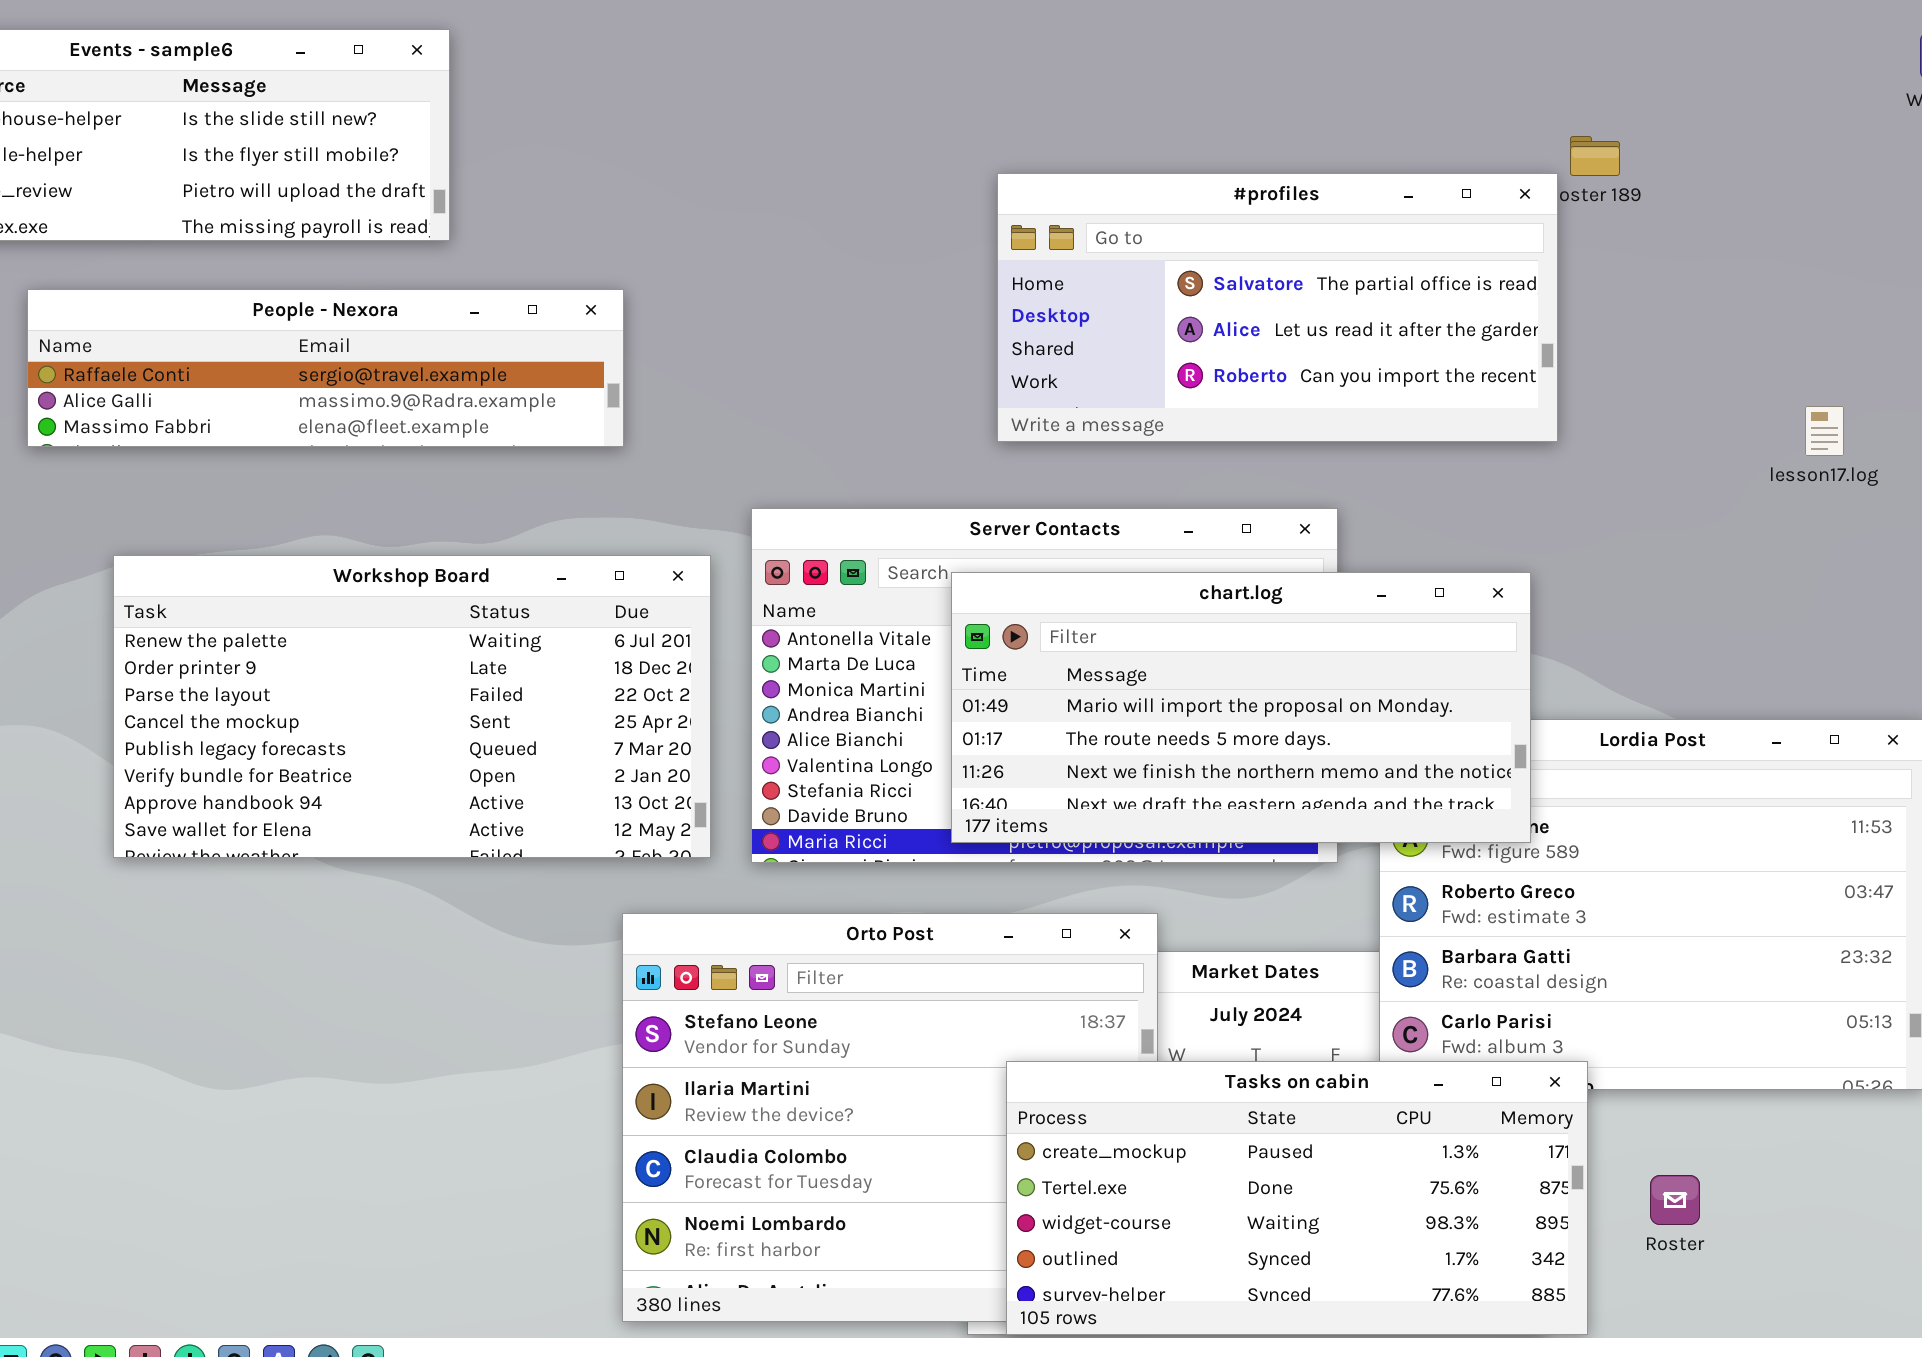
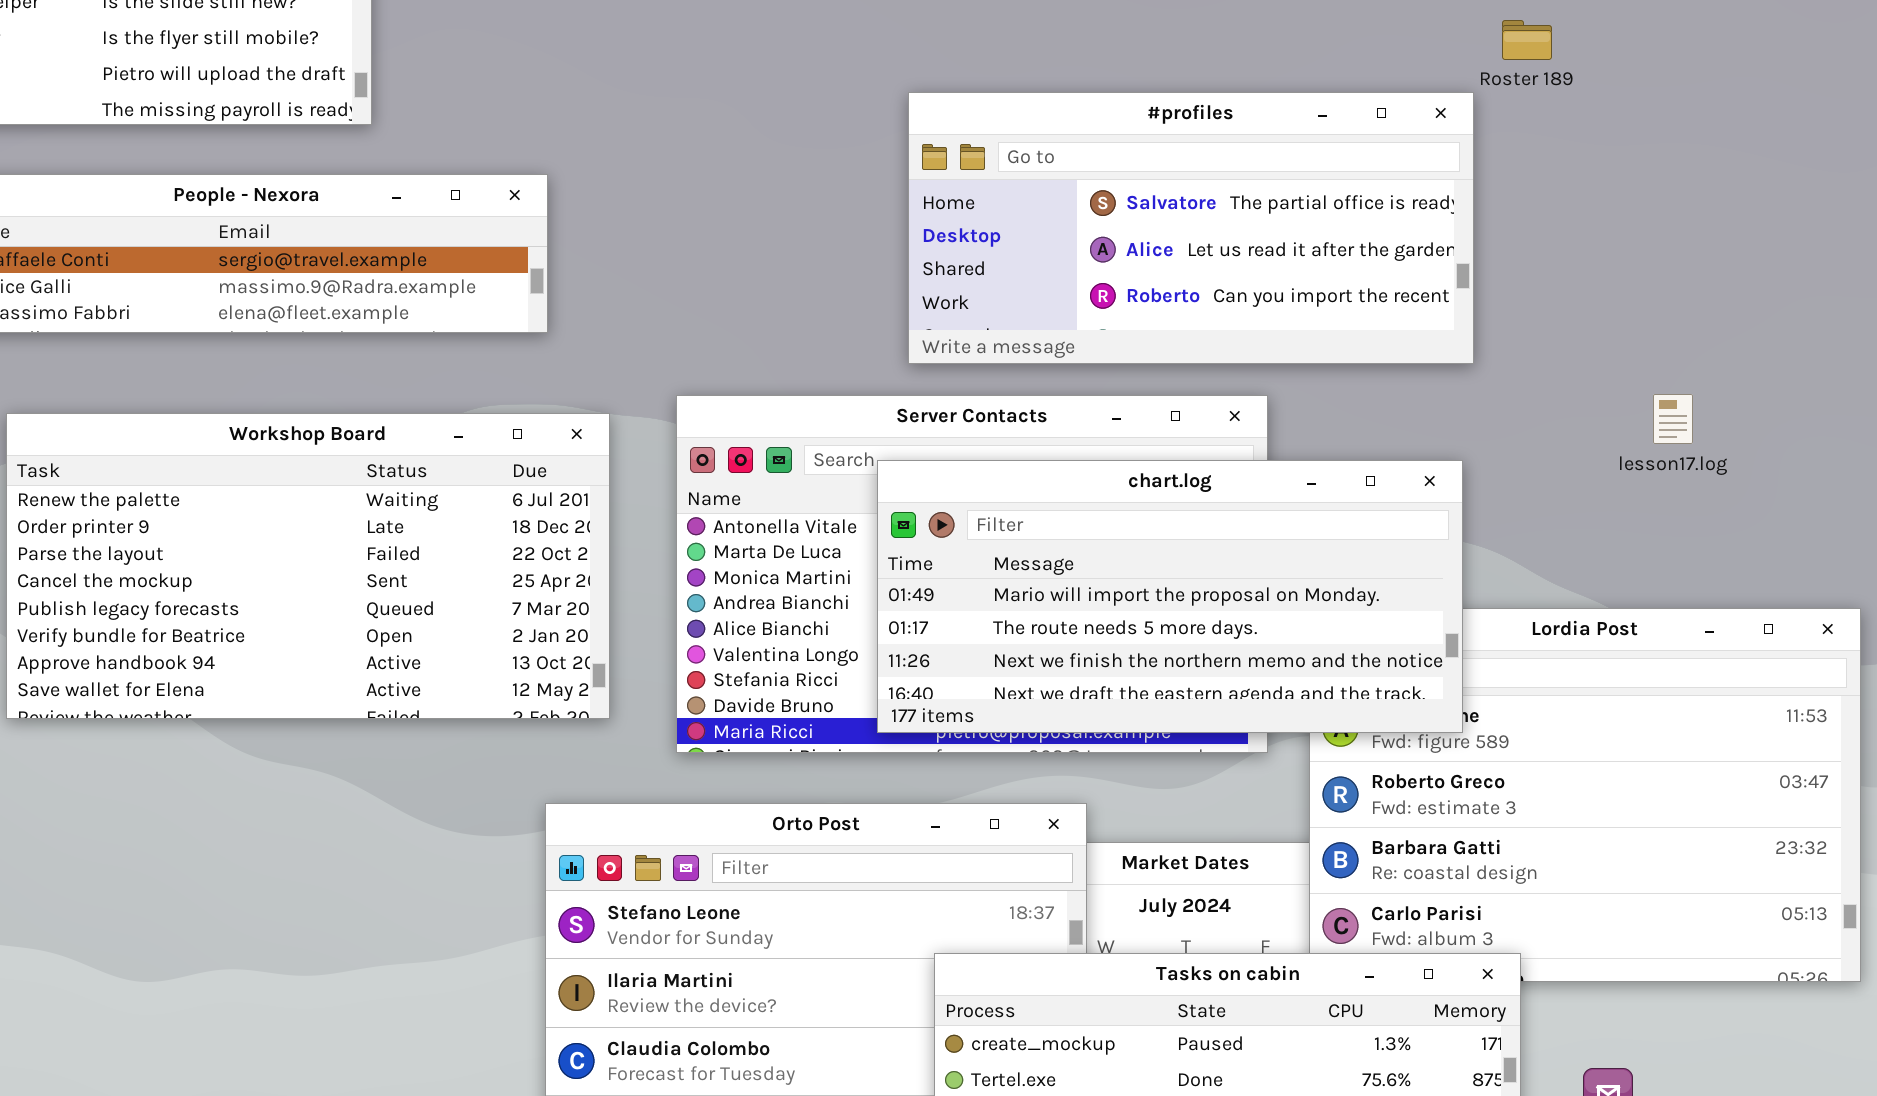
#profiles: [997,173,1558,442] -> [908,92,1474,364], moved
lesson17.log: [1805,406,1844,456] -> [1653,394,1693,444], moved
Workshop Board: [113,555,711,858] -> [6,413,610,719], moved

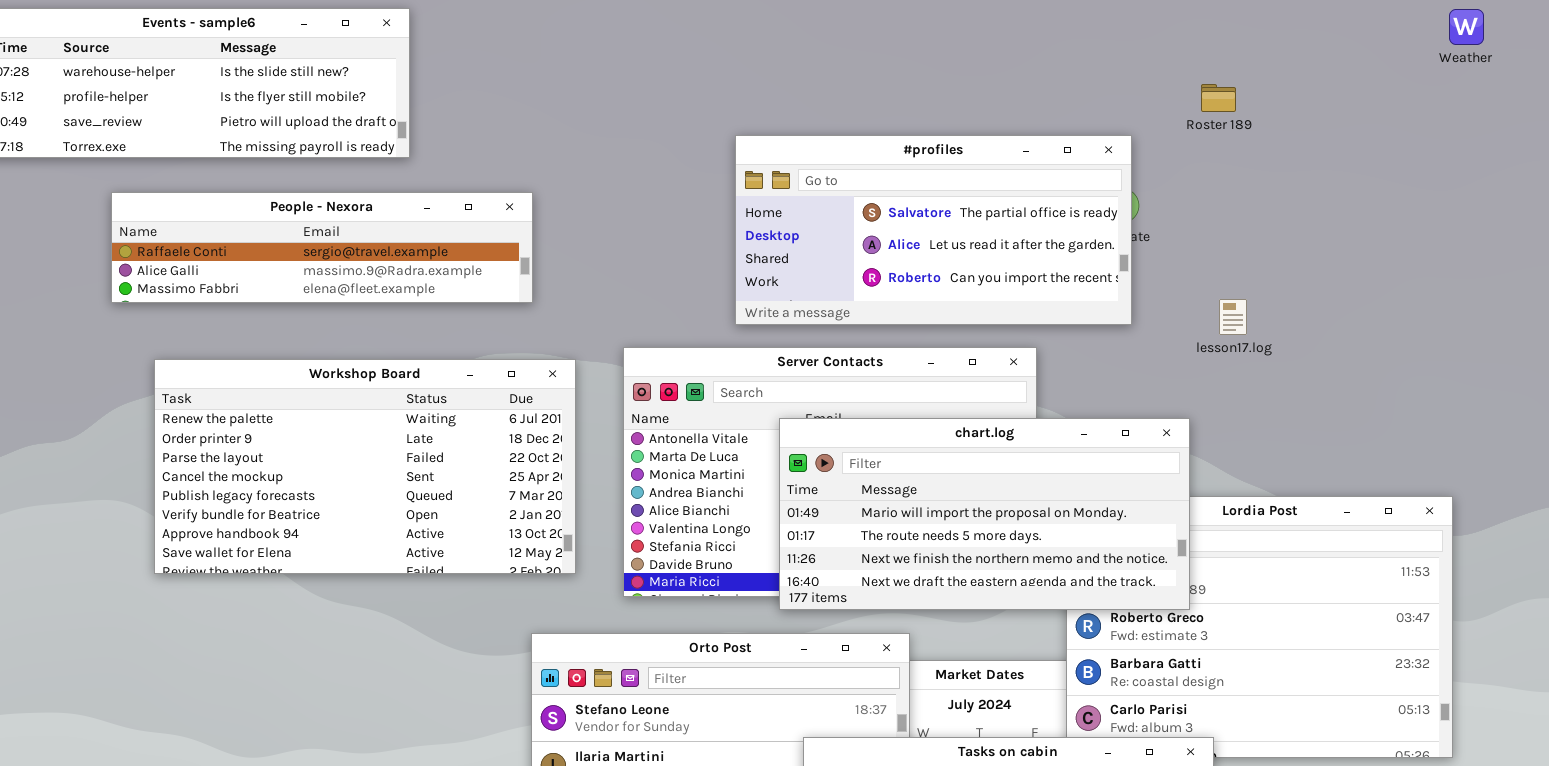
#profiles: [908,92,1474,364] -> [735,135,1132,325], moved
lesson17.log: [1653,394,1693,444] -> [1219,299,1247,335], moved
chart.log: [877,460,1463,733] -> [779,418,1190,610], moved

